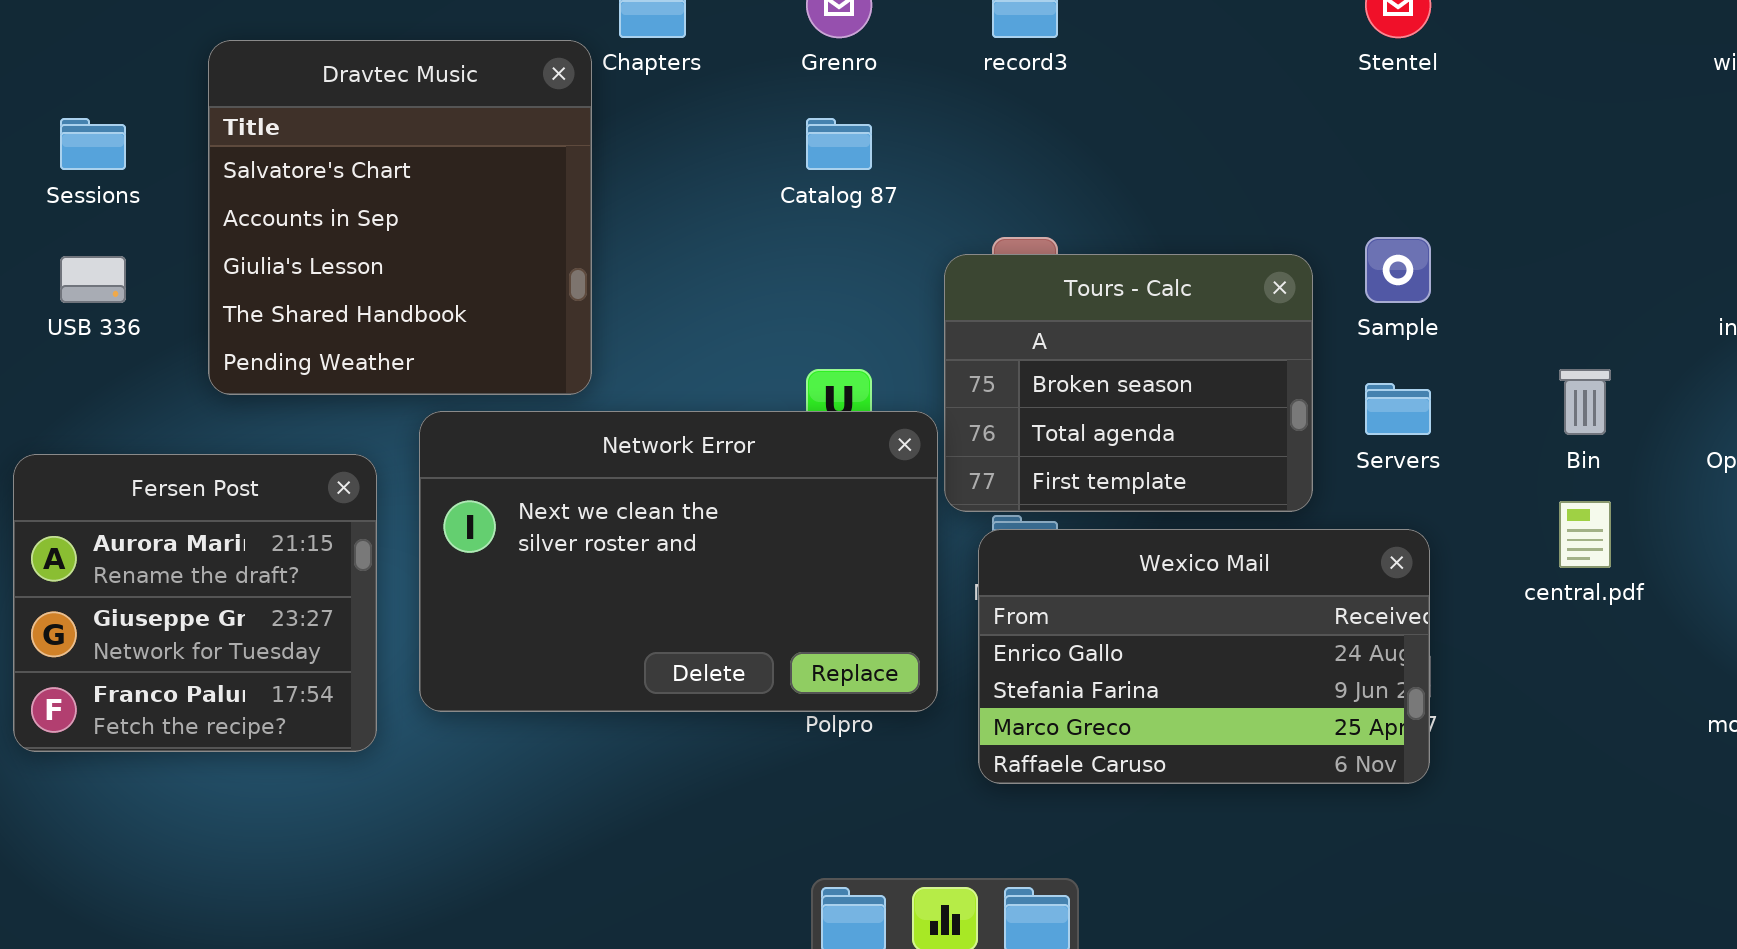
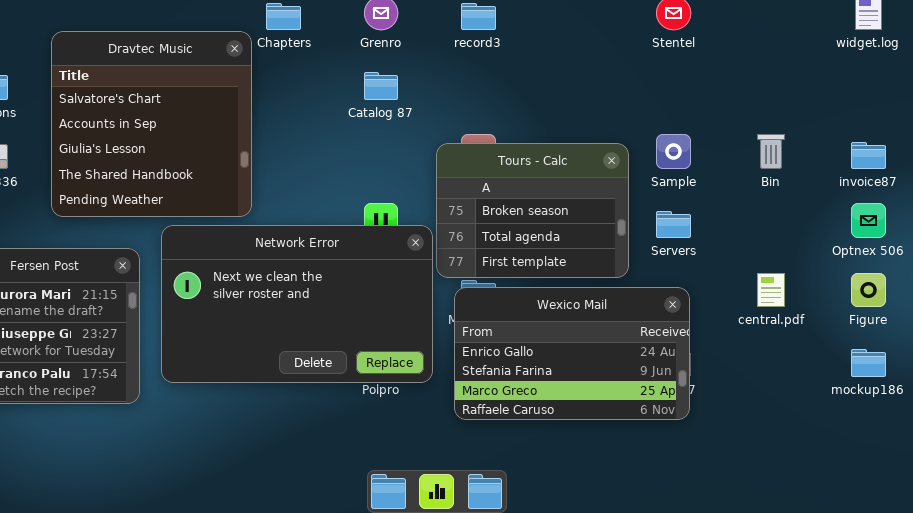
Bin: [1559,369,1611,435] -> [757,134,785,169], moved

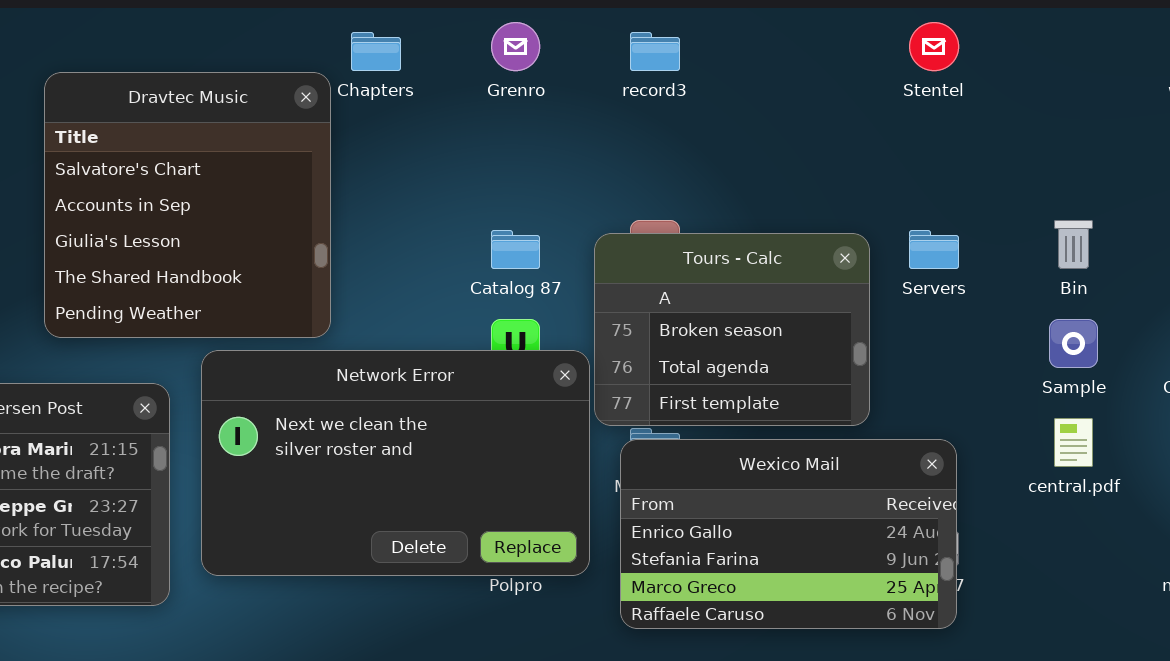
Catalog 87: [364,72,398,100] -> [491,230,540,269], moved
Sample: [656,134,691,169] -> [1049,319,1098,368], moved
Servers: [656,211,691,238] -> [909,230,959,269], moved

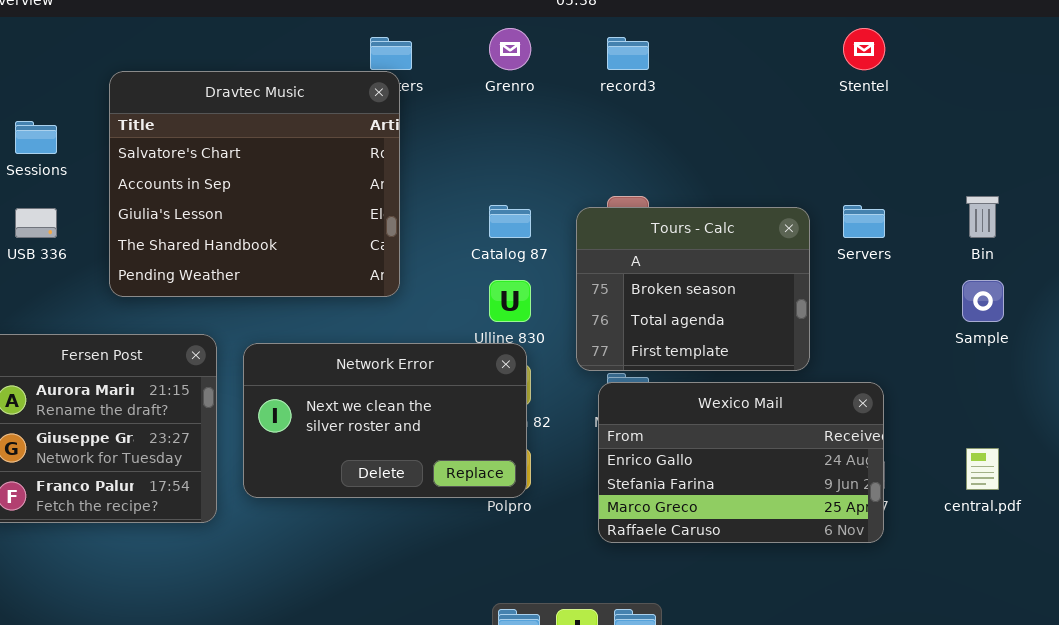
Dravtec Music: [44,72,331,338] -> [109,71,400,297], resized
Network Error: [201,350,590,576] -> [243,343,527,498], resized
central.pdf: [1054,418,1093,467] -> [966,448,999,490], moved

